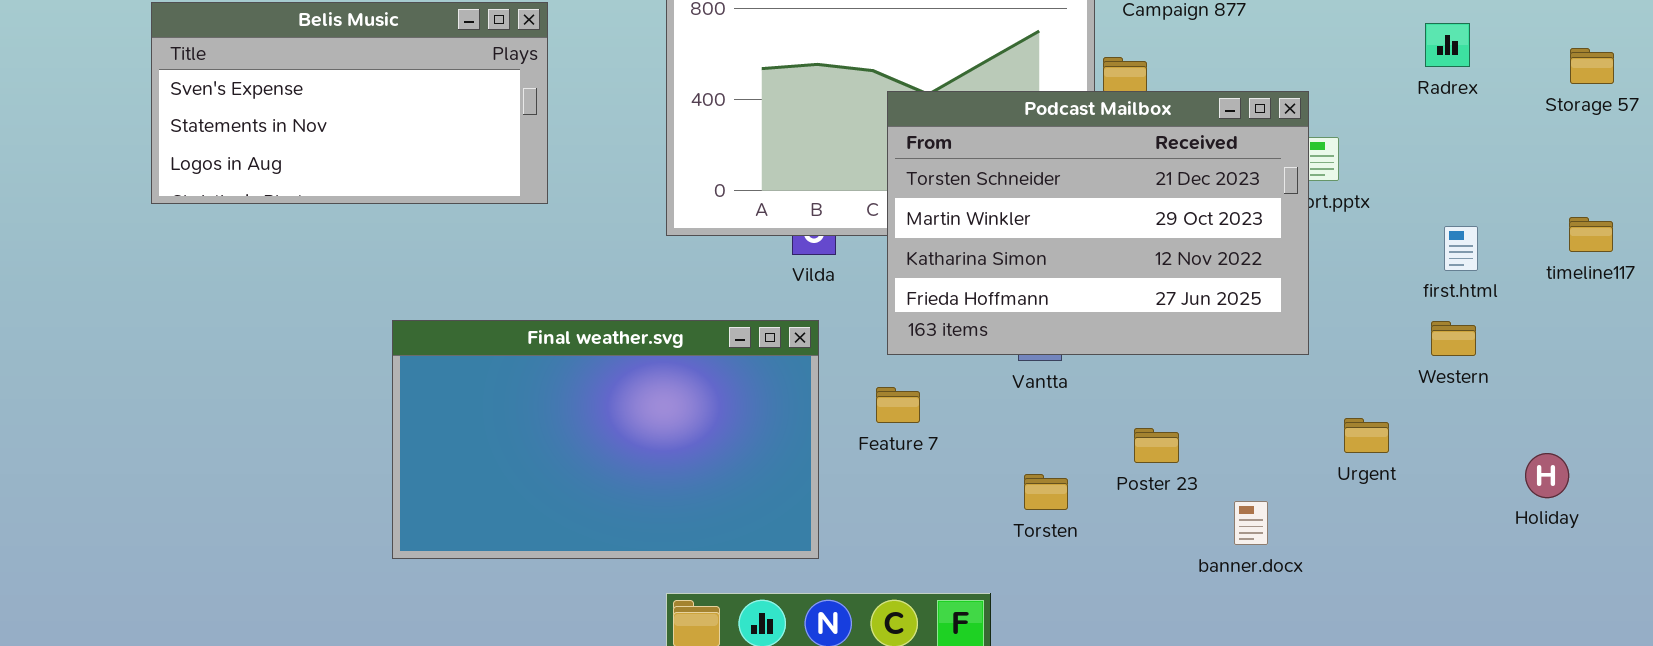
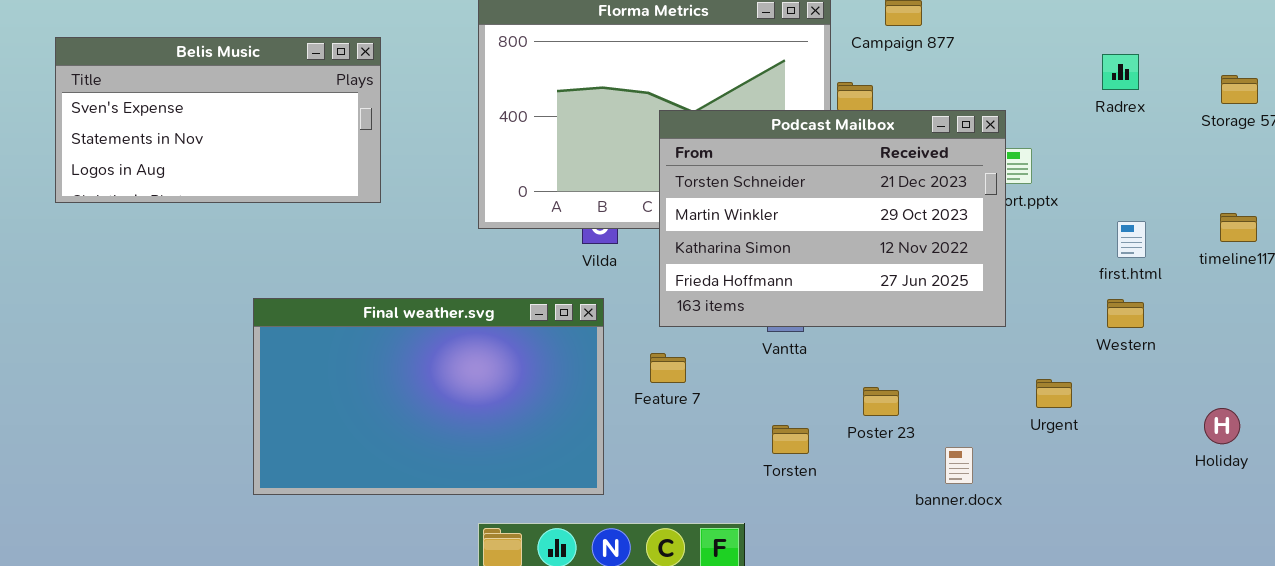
Holiday: [1525,453,1569,498] -> [1204,408,1240,444], moved

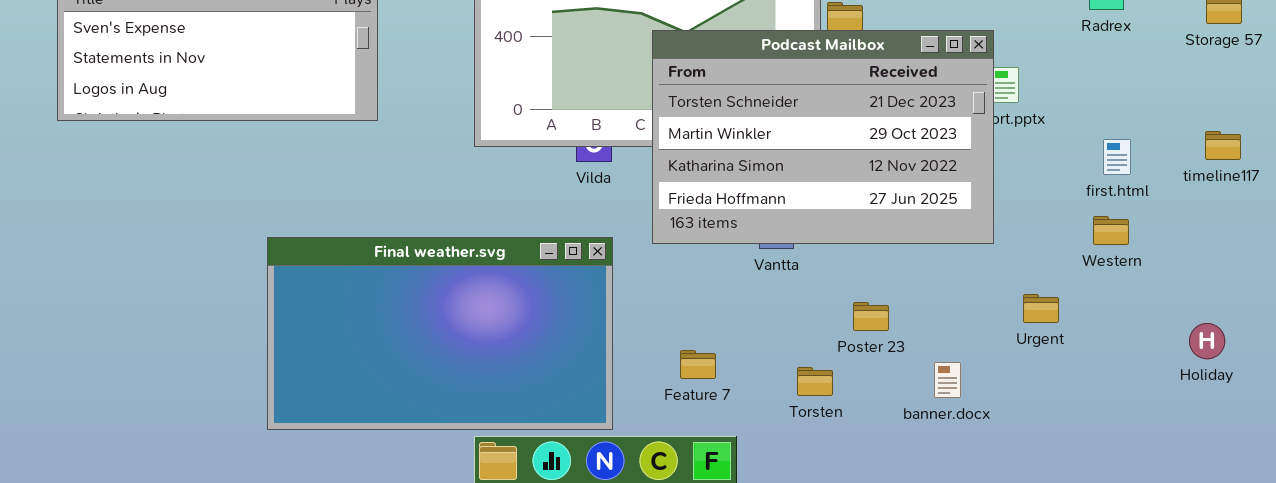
Final weather.svg: [253,298,604,495] -> [267,237,613,430], moved
Feature 7: [650,353,686,383] -> [680,350,716,379], moved
Torsten: [772,425,809,454] -> [797,367,833,396], moved

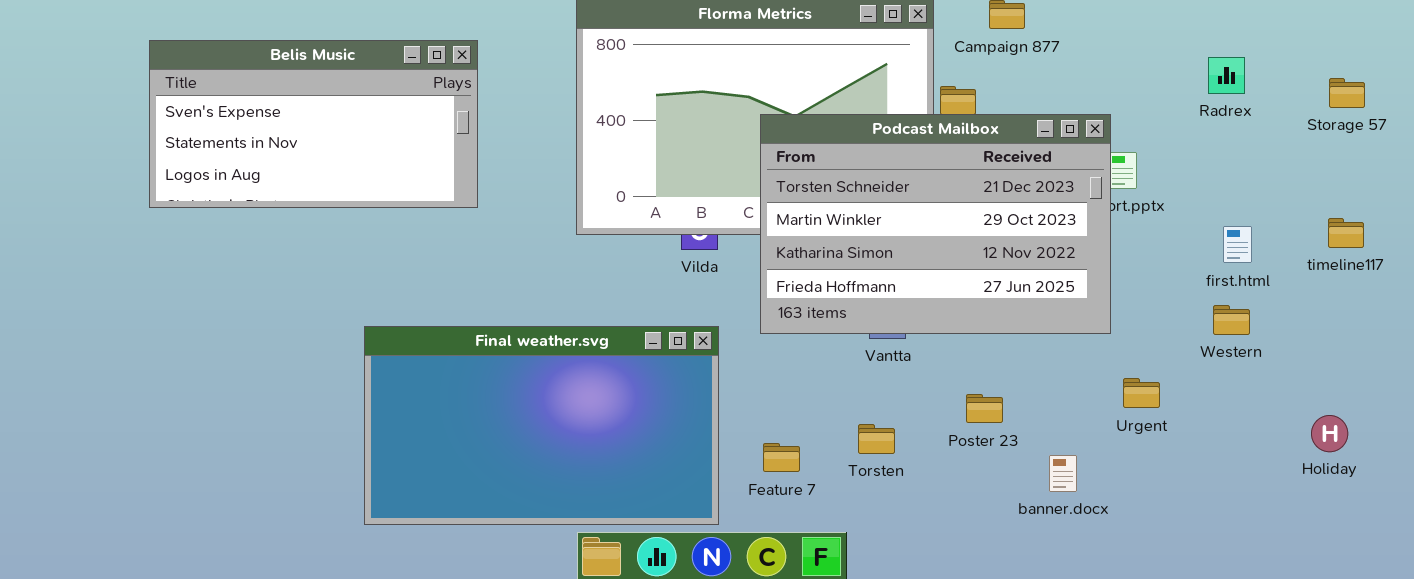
Urgent: [1023,294,1059,323] -> [1123,378,1160,408], moved
Feature 7: [680,350,716,379] -> [763,443,800,472], moved
Torsten: [797,367,833,396] -> [858,424,895,454], moved

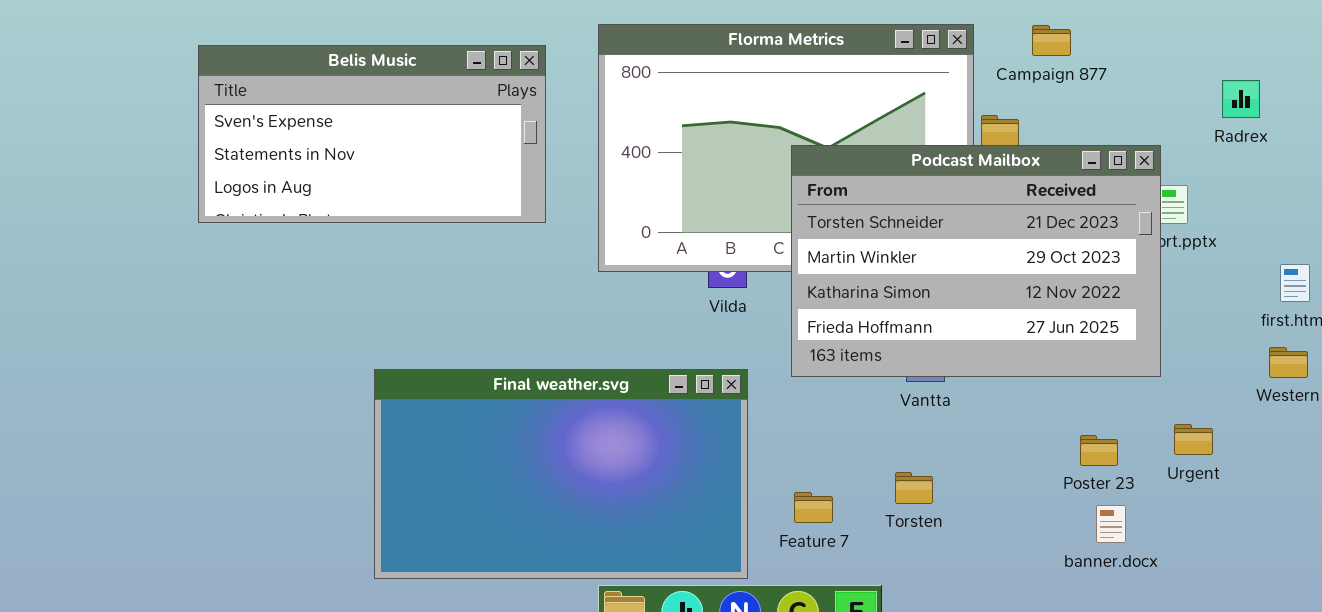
Belis Music: [149,40,478,208] -> [198,45,546,223], moved
Radrex: [1208,57,1245,94] -> [1222,80,1260,118], moved
Poster 23: [966,394,1003,423] -> [1080,435,1118,466], moved

